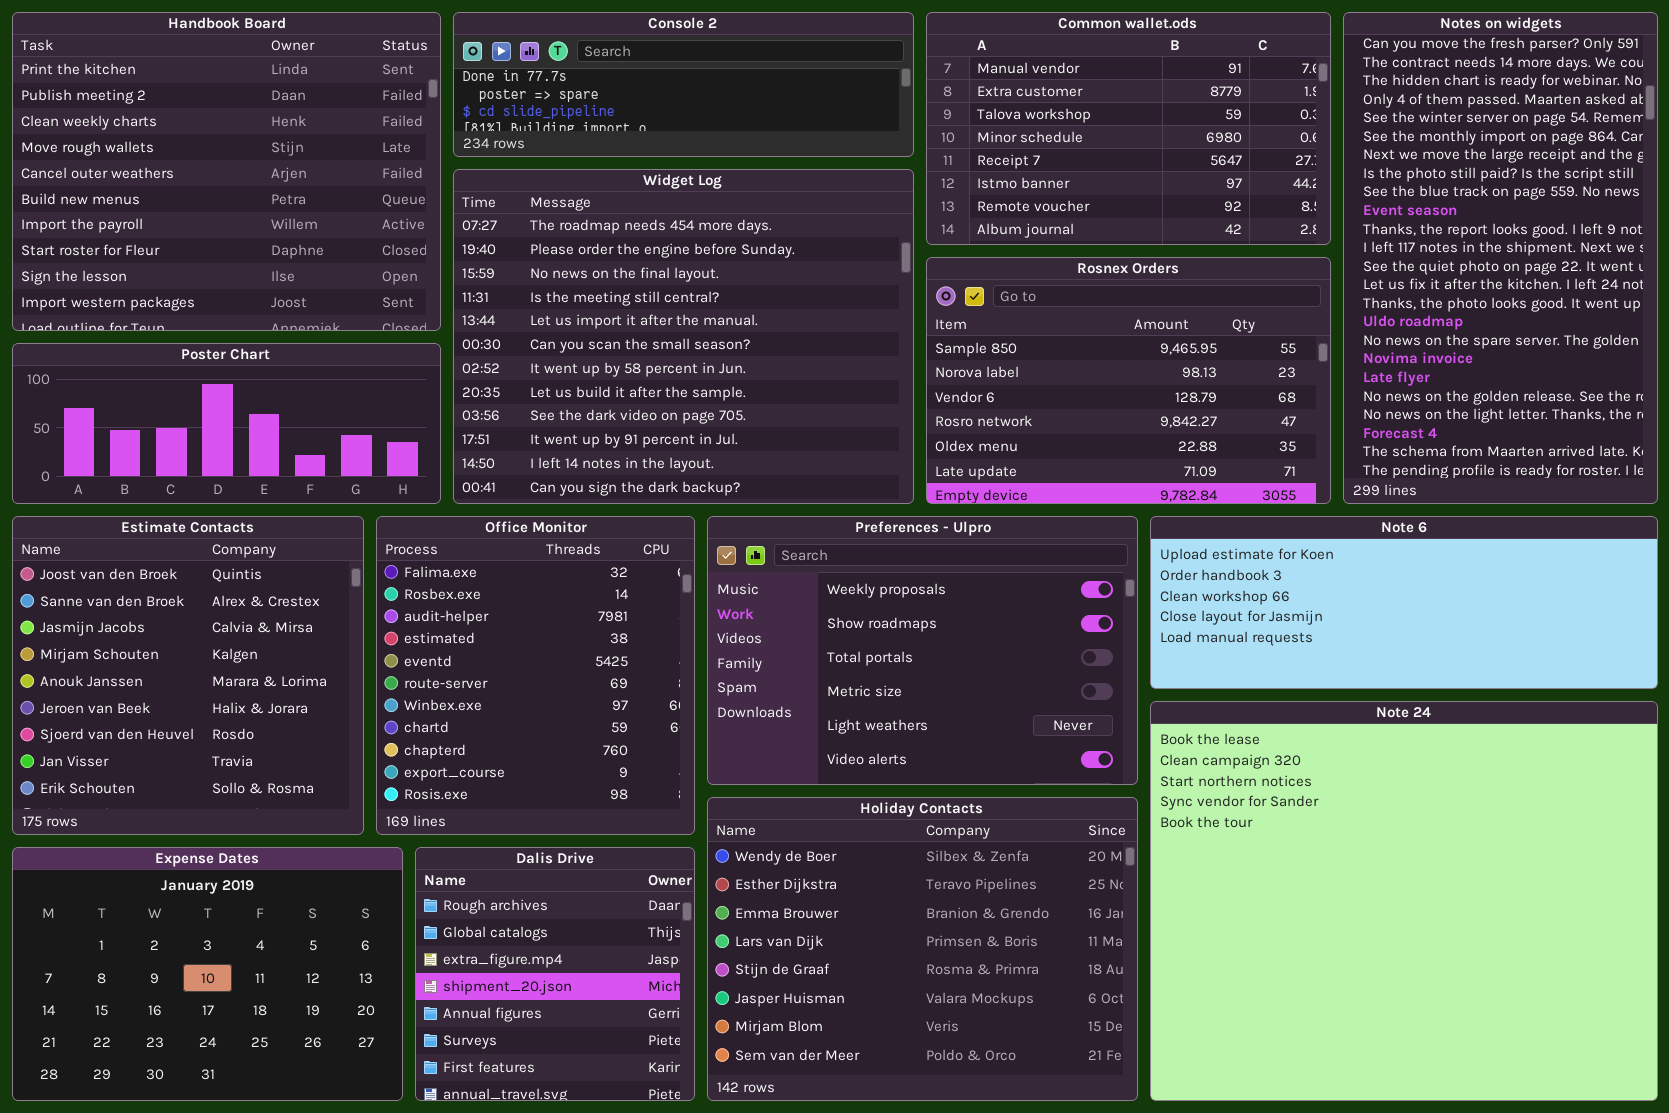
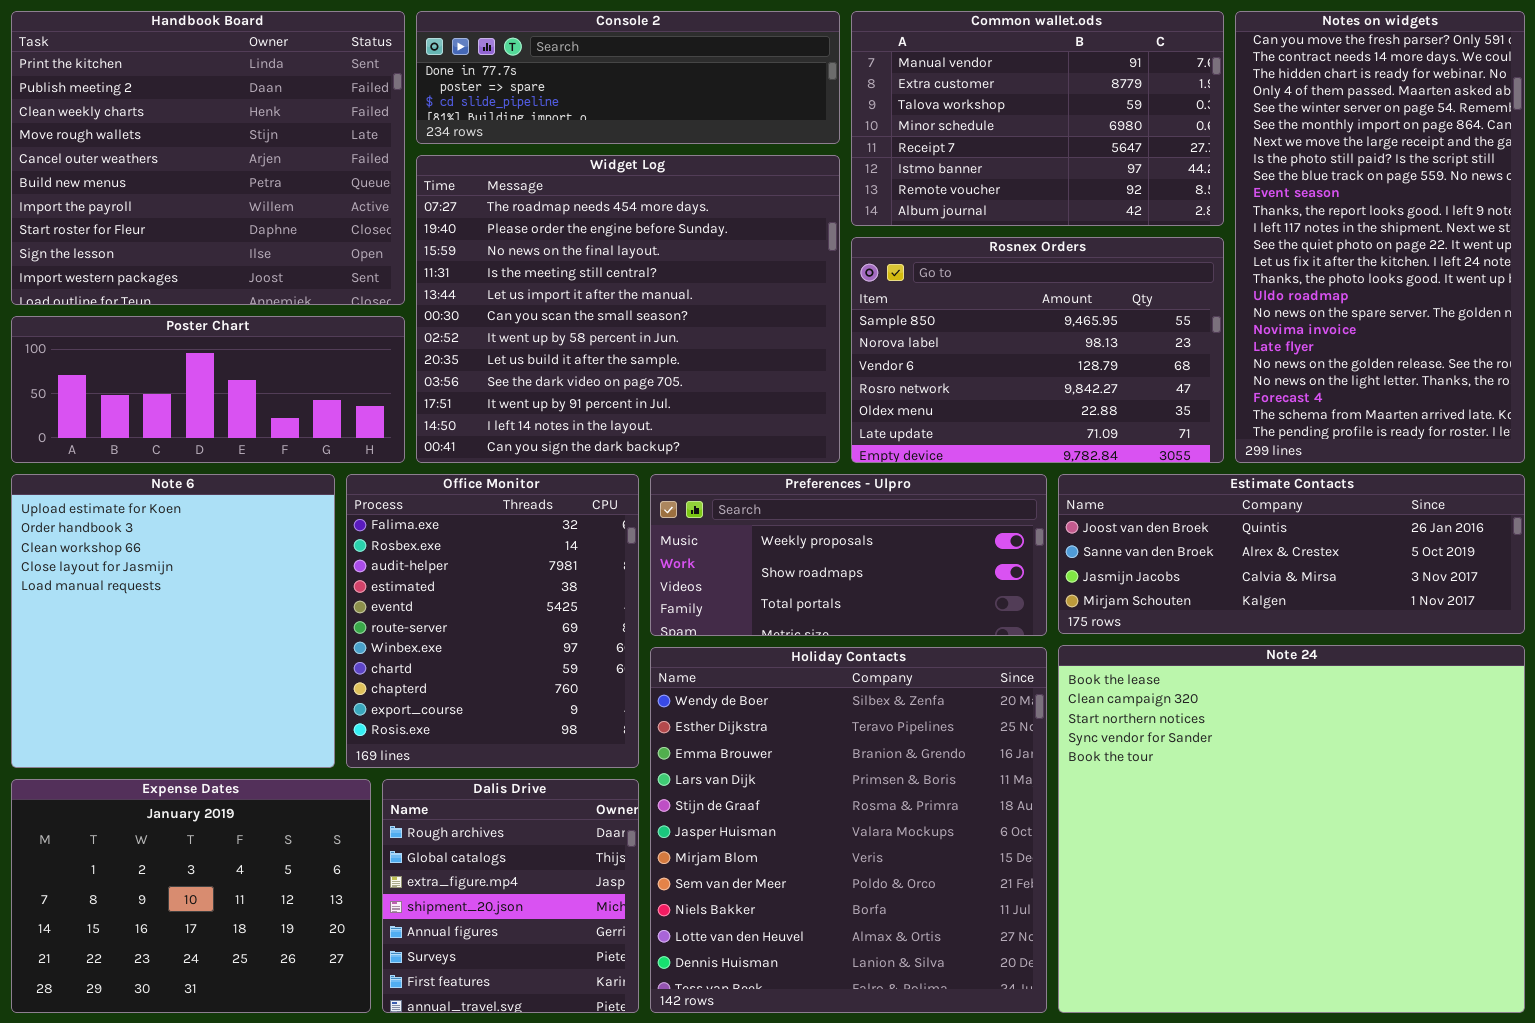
Estimate Contacts: [12,516,364,835] -> [1058,474,1525,634], moved, resized
Preferences - Ulpro: [707,516,1138,785] -> [650,474,1047,636], resized
Note 6: [1150,516,1658,689] -> [11,474,335,768], moved, resized
Holiday Contacts: [707,797,1138,1101] -> [650,647,1047,1013], resized

